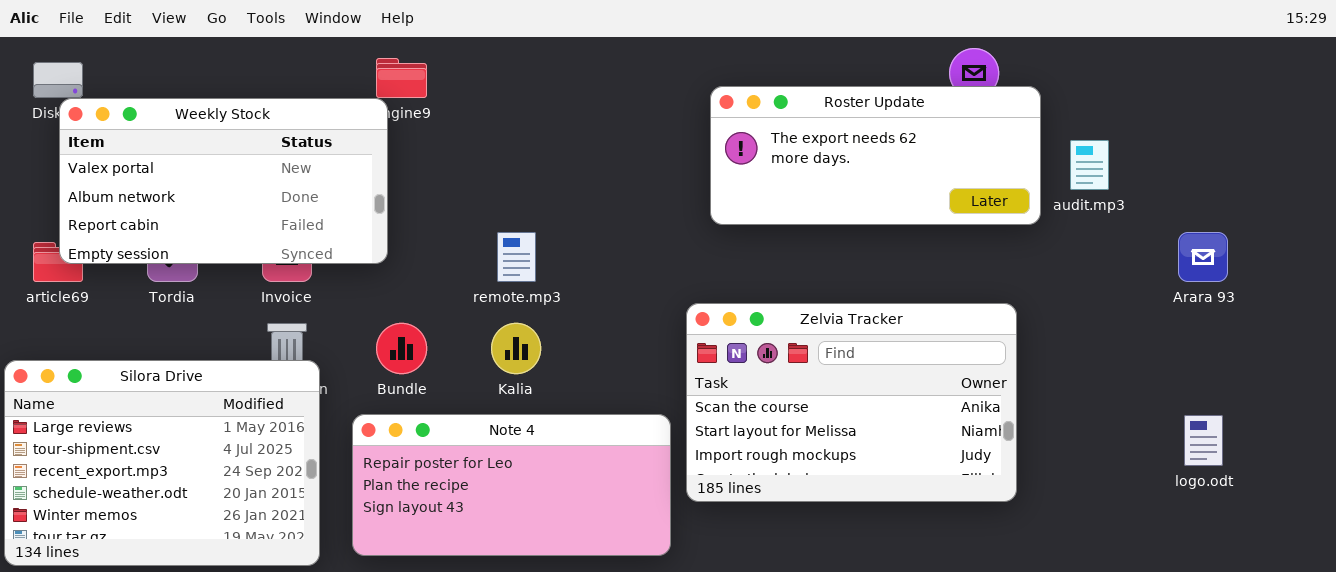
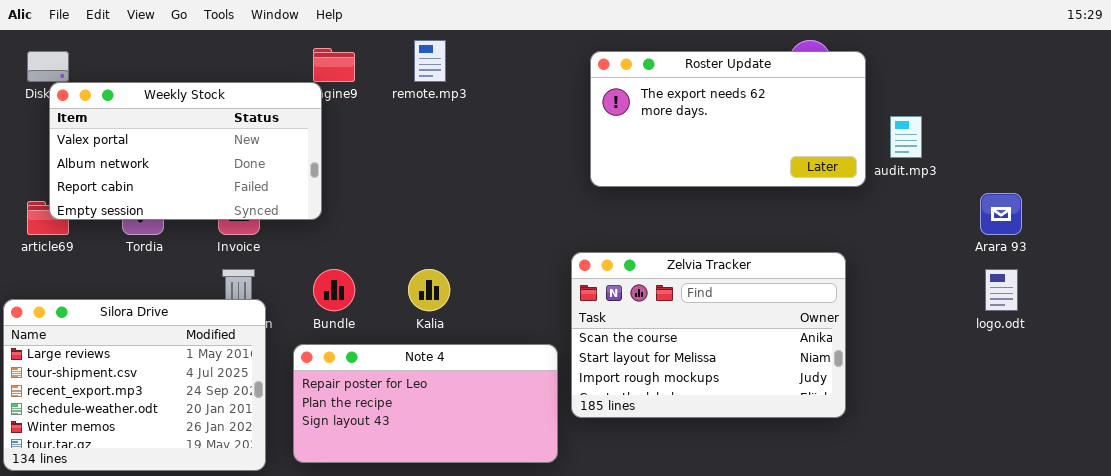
Roster Update: [710,86,1041,225] -> [590,51,866,187], resized
remote.mp3: [497,232,536,282] -> [414,40,446,82], moved
logo.odt: [1184,415,1223,466] -> [985,269,1018,311], moved

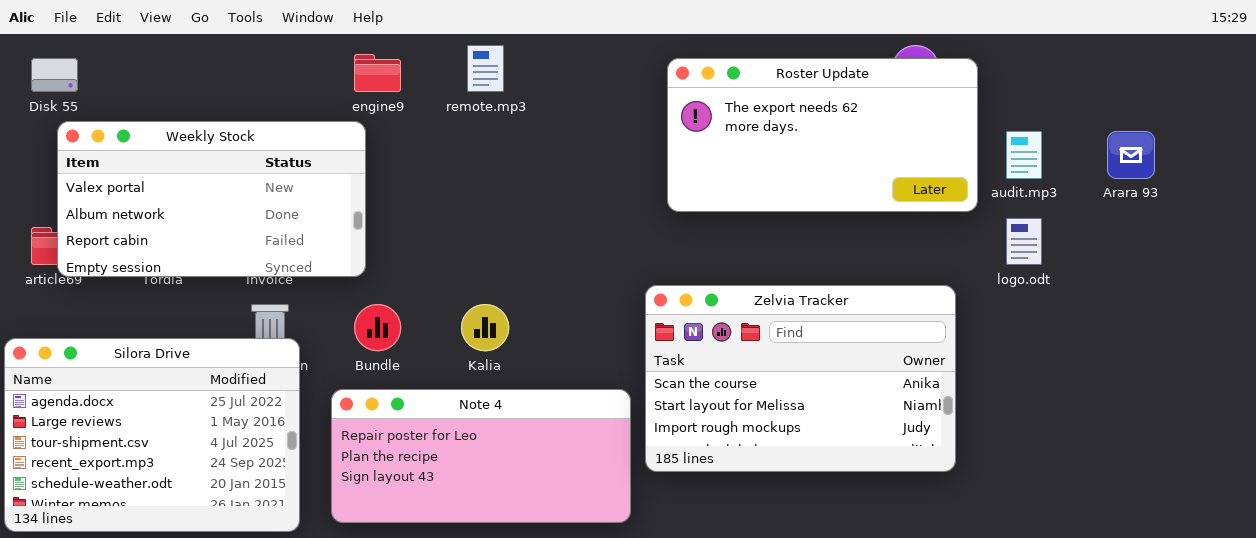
Weekly Stock: [49,82,322,220] -> [57,121,366,277], moved
Arara 93: [980,193,1022,235] -> [1107,131,1155,179], moved
logo.odt: [985,269,1018,311] -> [1006,218,1042,265], moved
Silora Drive: [3,299,266,471] -> [4,338,300,532], scrolled up 1 row

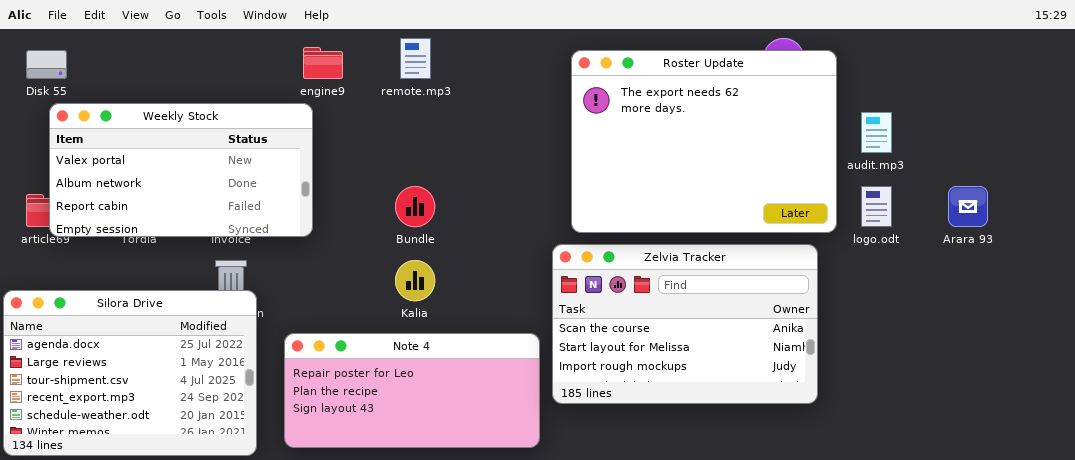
Roster Update: [667,58,978,212] -> [571,50,837,233], resized
Arara 93: [1107,131,1155,179] -> [948,186,988,227], moved
Bundle: [354,304,401,351] -> [395,186,435,227], moved

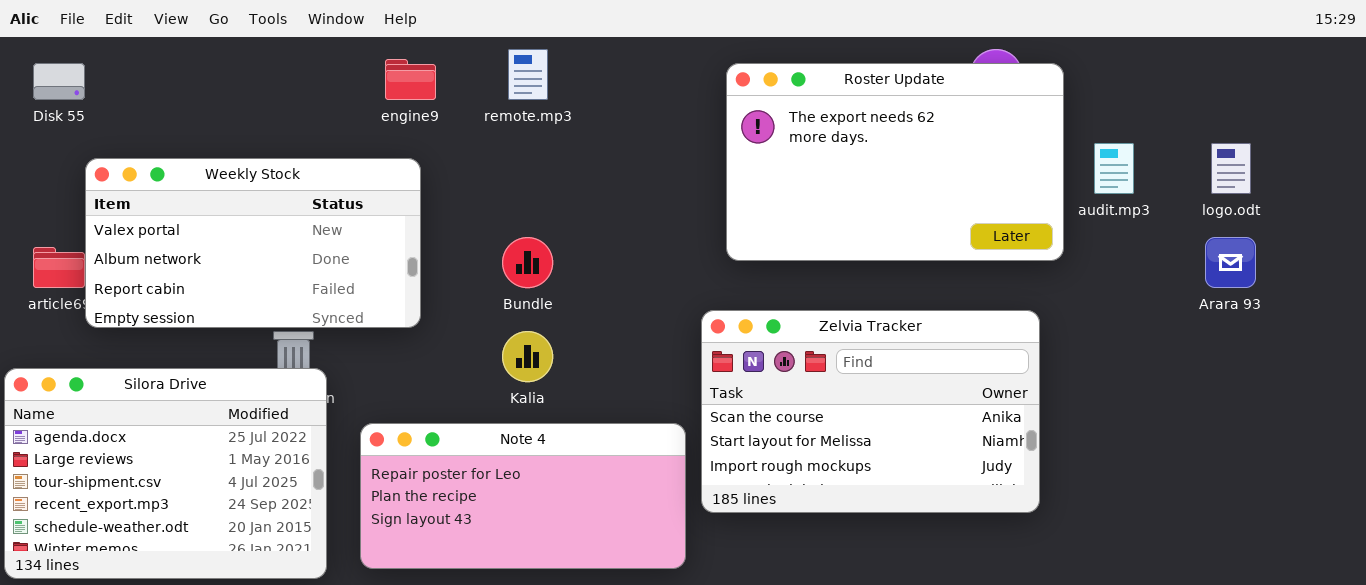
Roster Update: [571,50,837,233] -> [726,63,1064,261], resized
Weekly Stock: [49,103,313,237] -> [85,158,421,328], moved
logo.odt: [861,186,892,227] -> [1211,143,1251,194], moved

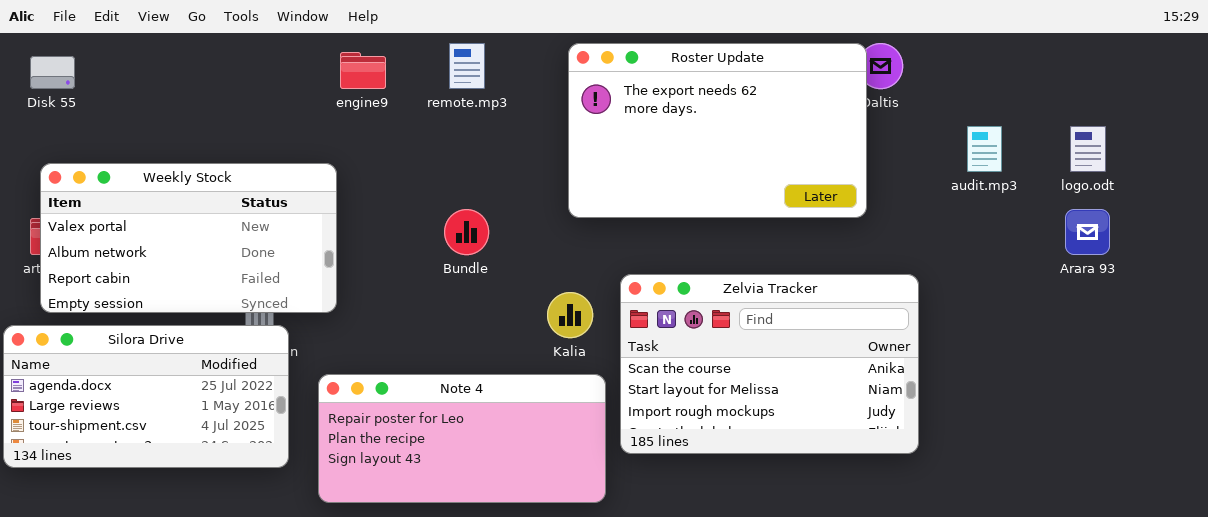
Roster Update: [726,63,1064,261] -> [568,43,867,218], moved
Weekly Stock: [85,158,421,328] -> [40,163,337,313], moved
Kalia: [502,331,553,382] -> [547,292,593,338], moved
Silora Drive: [4,368,327,579] -> [3,325,289,468], resized

